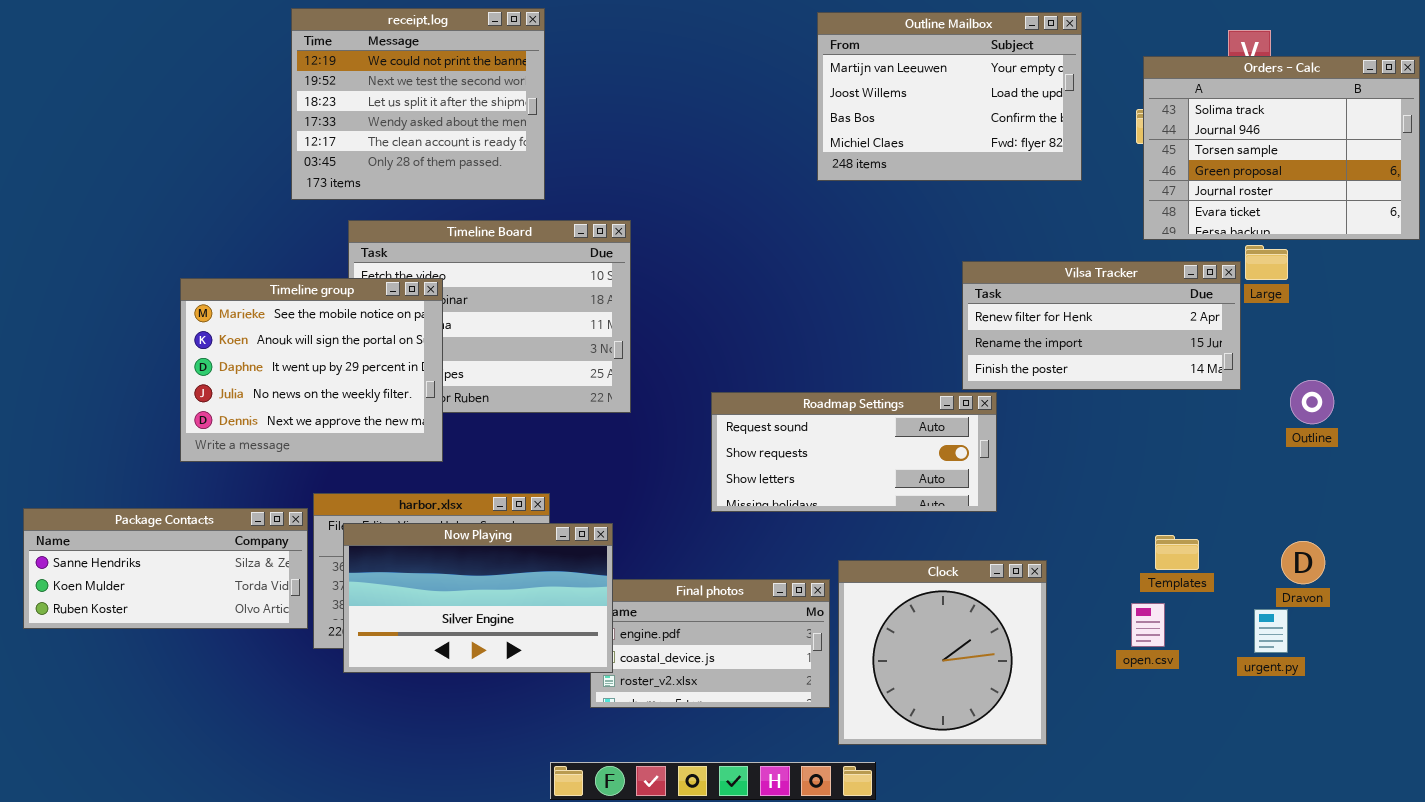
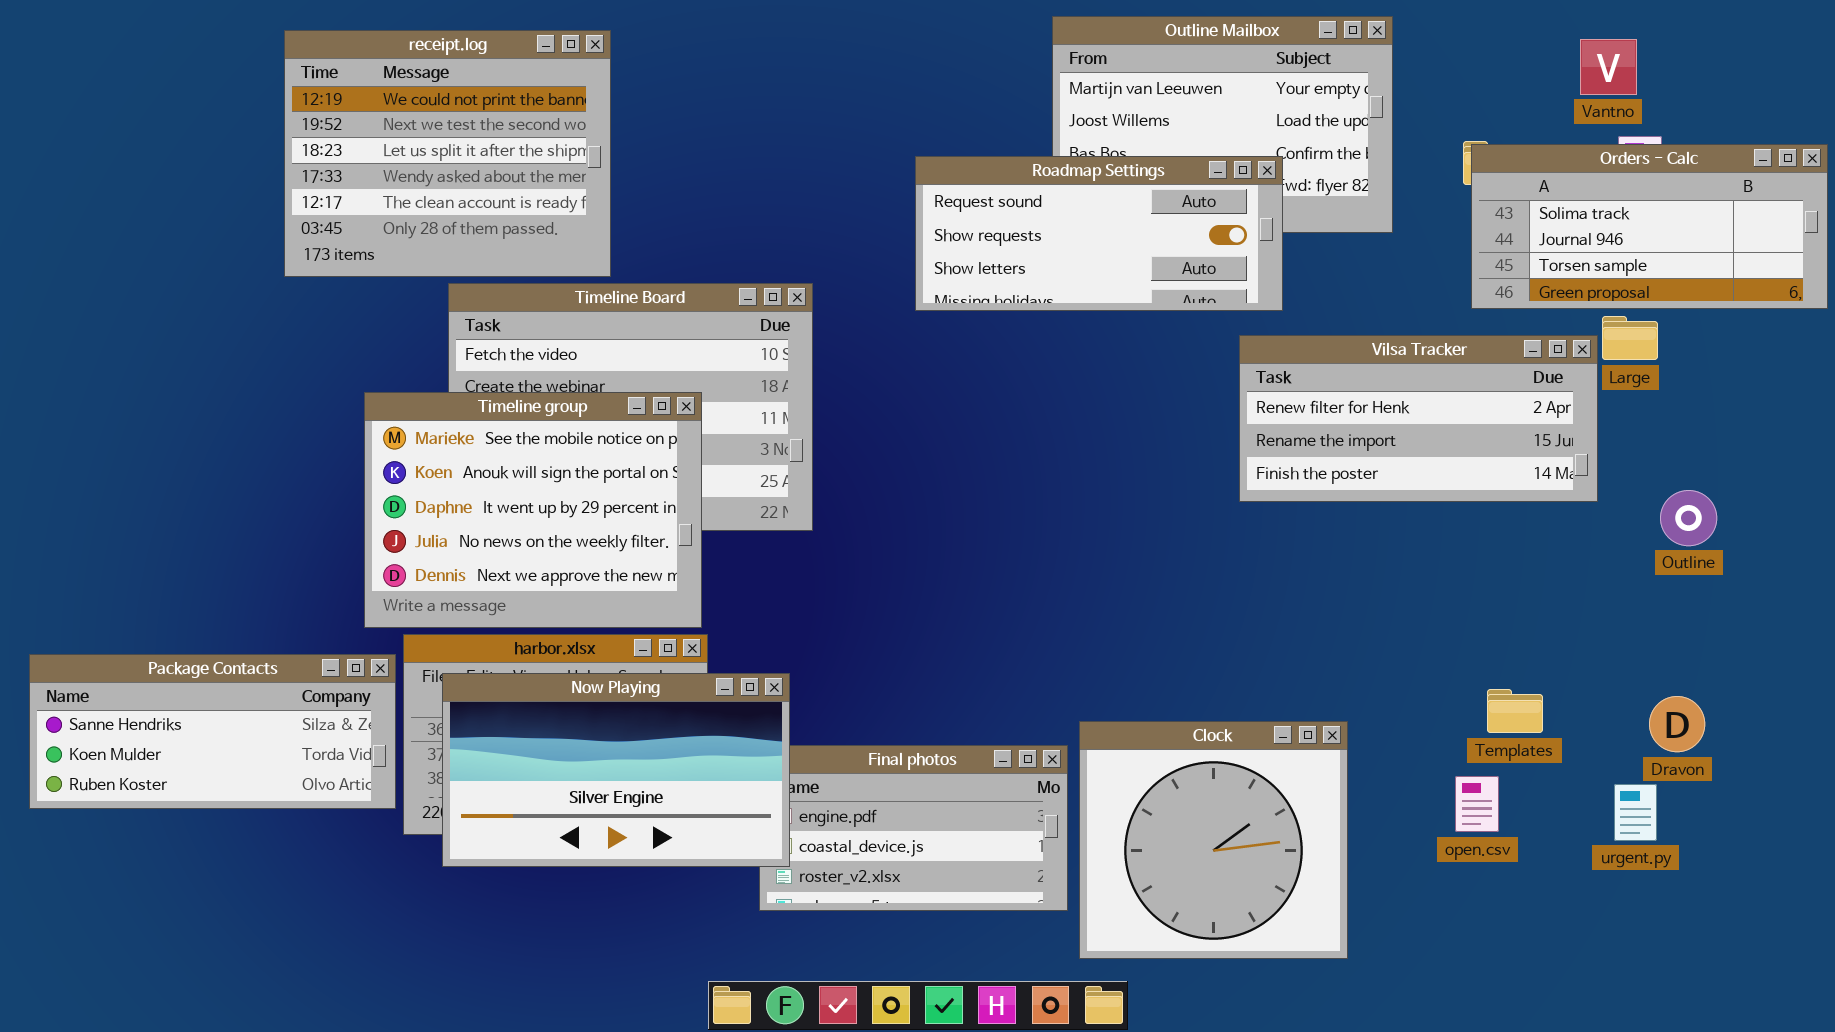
receipt.log: [291,8,545,200] -> [284,30,611,277], moved
Orders - Calc: [1143,56,1420,240] -> [1471,144,1828,309], resized
Timeline group: [180,278,443,462] -> [364,392,702,628], moved
Roadmap Settings: [711,392,997,512] -> [915,156,1283,311], moved

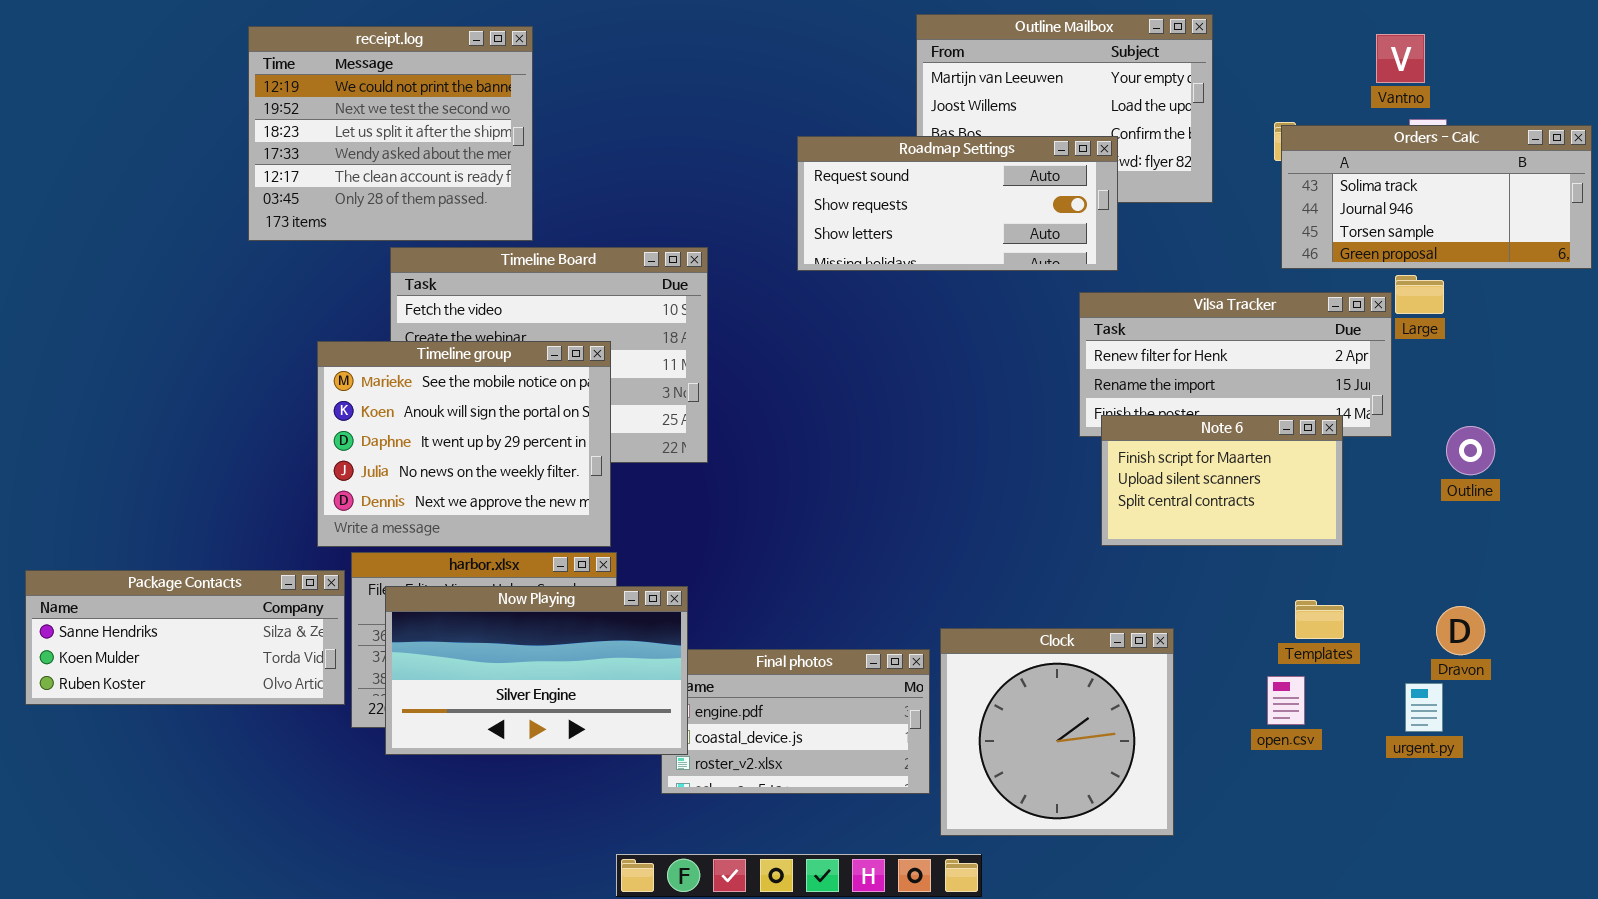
Note 6: none -> [1101,415,1343,546], opened

